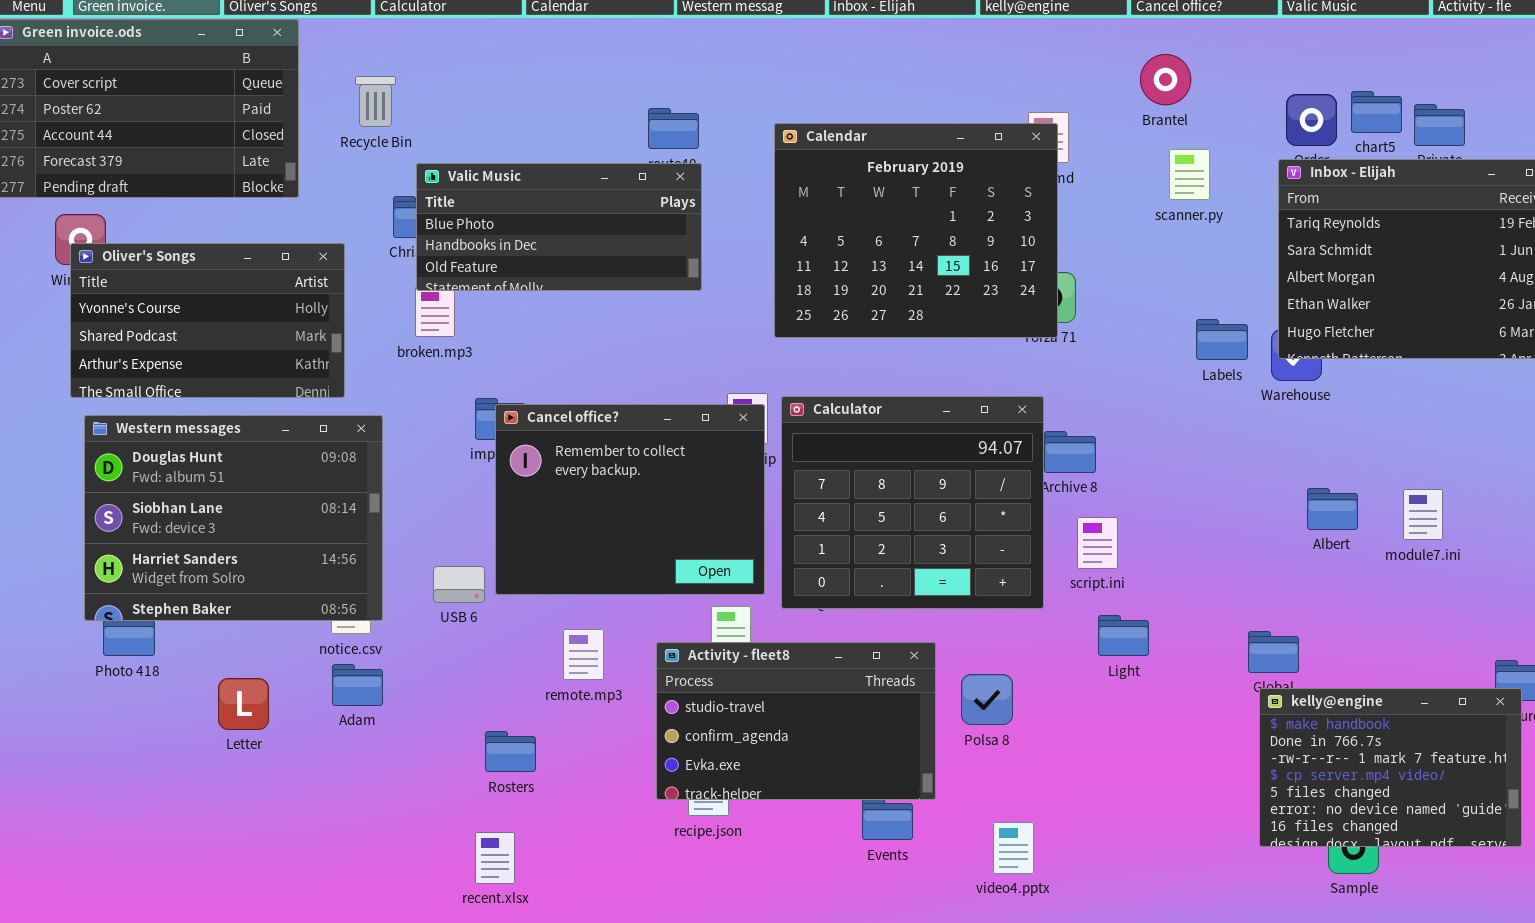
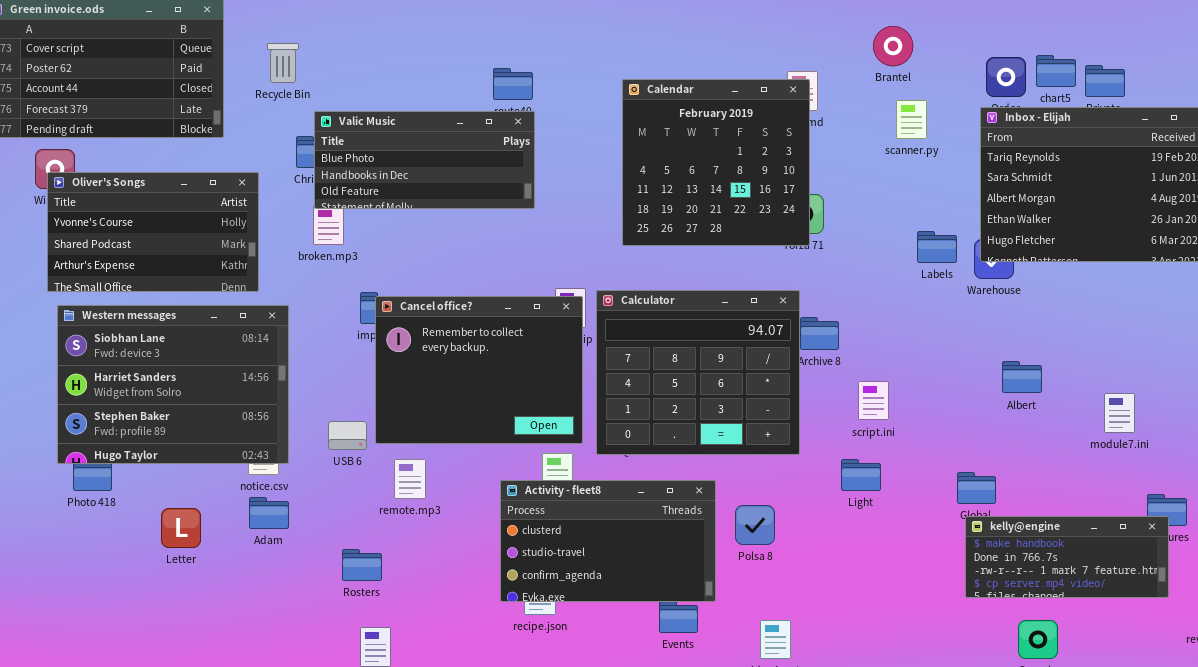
Calendar: [774,123,1058,338] -> [622,79,810,246], resized
Western messages: [84,415,383,621] -> [57,305,289,464], scrolled down 1 row
module7.ini: [1403,489,1443,540] -> [1104,393,1135,433], moved
script.ini: [1077,517,1118,569] -> [858,381,889,420], moved
remote.mp3: [563,629,604,680] -> [394,459,426,499], moved
Activity - fleet8: [656,642,936,800] -> [500,480,716,602], scrolled up 1 row
kelly@engine: [1259,688,1522,847] -> [965,516,1169,598], resized
Rosters: [485,731,536,772] -> [342,549,382,581], moved

